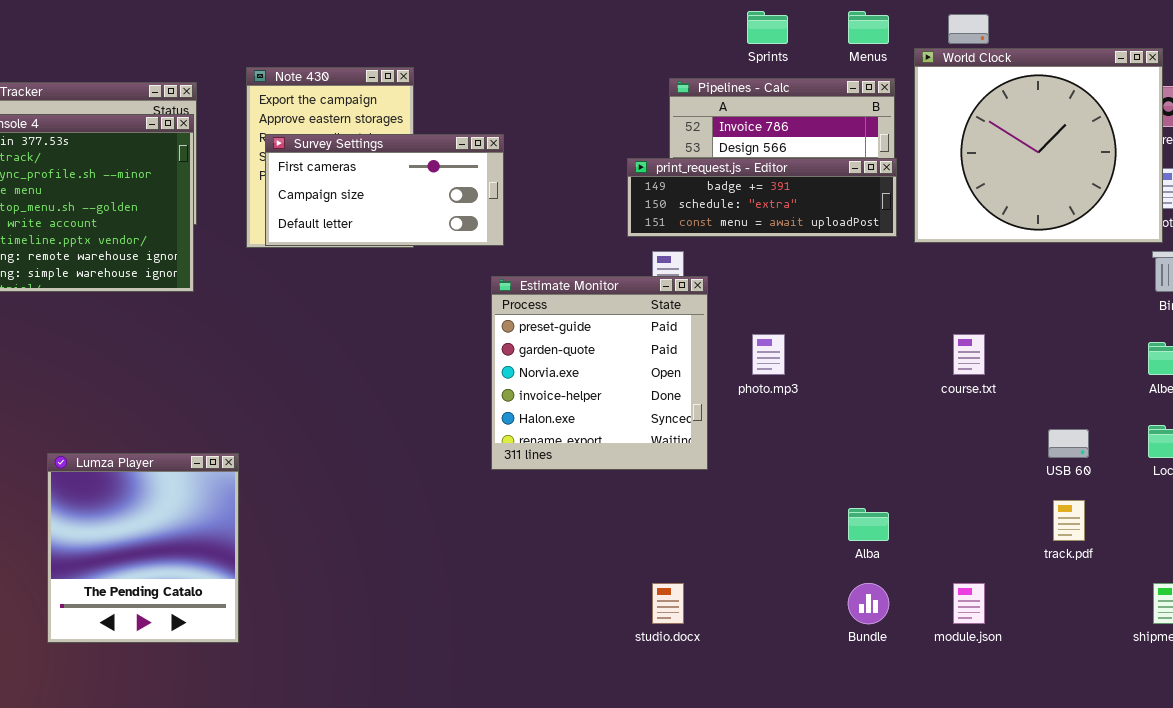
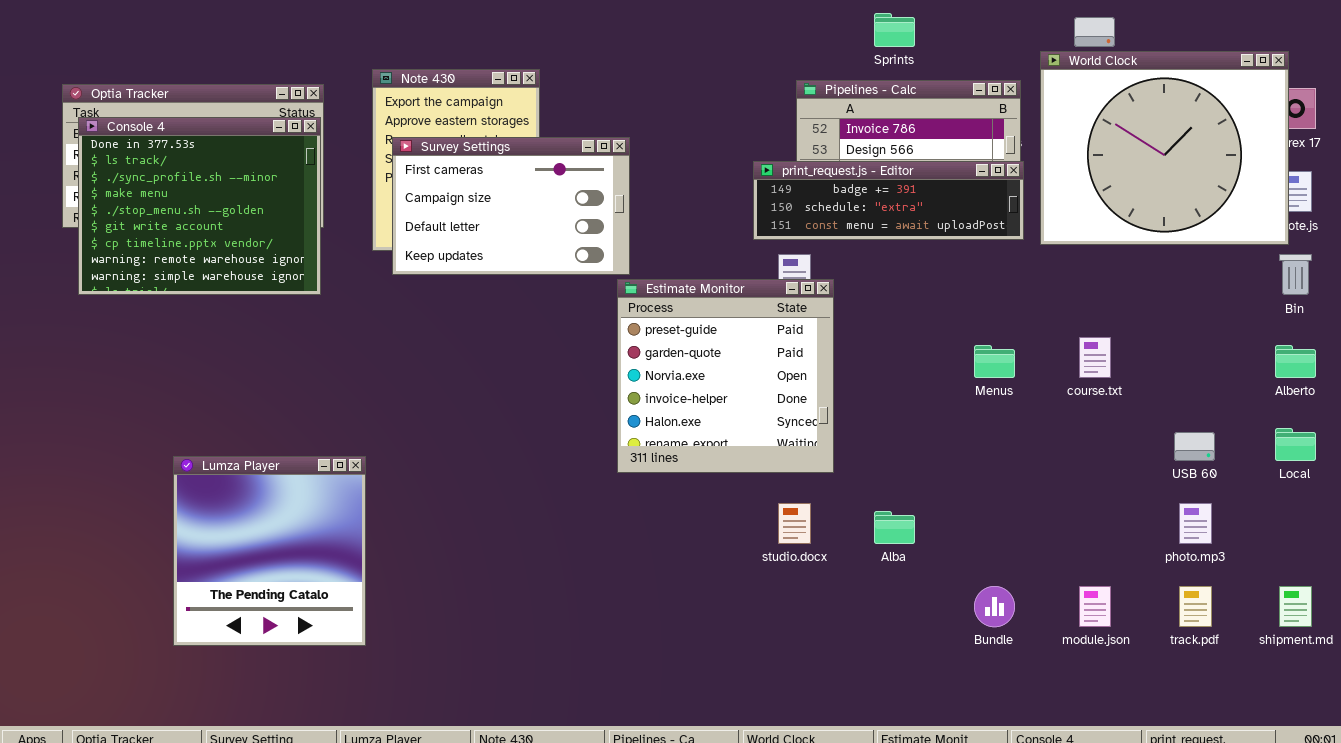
Menus: [848,11,889,44] -> [974,345,1015,378], moved
Survey Settings: [265,134,504,246] -> [392,137,630,275], resized
photo.mp3: [752,334,785,375] -> [1179,503,1212,544], moved
track.pdf: [1053,500,1085,541] -> [1179,586,1212,627], moved
Alba: [848,508,889,541] -> [874,511,915,544], moved
studio.docx: [652,583,684,624] -> [778,503,811,544], moved

